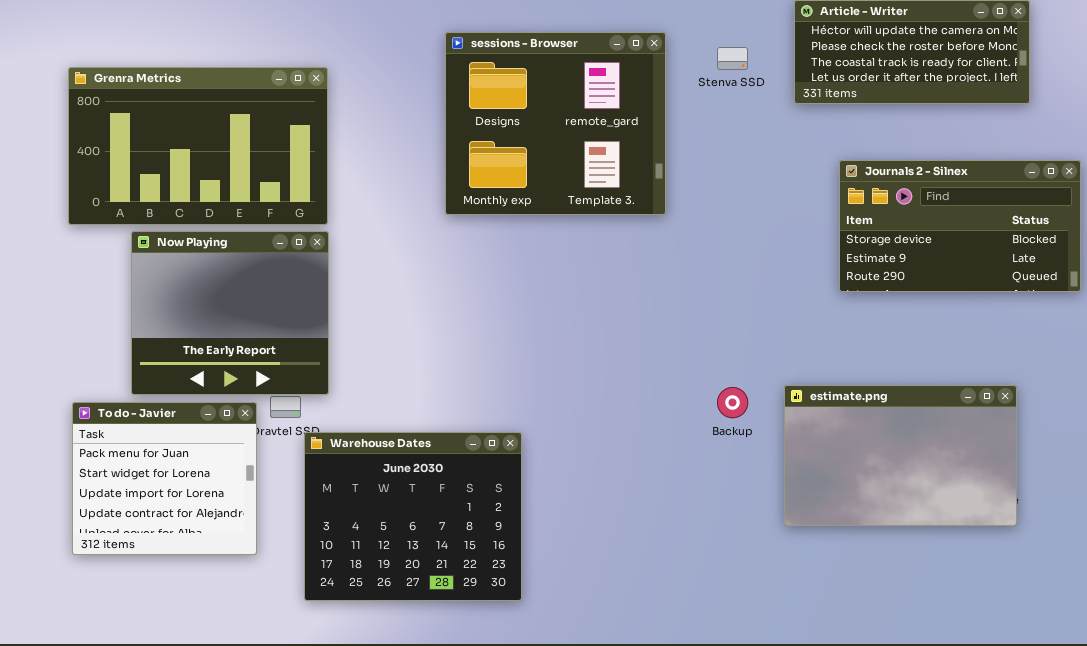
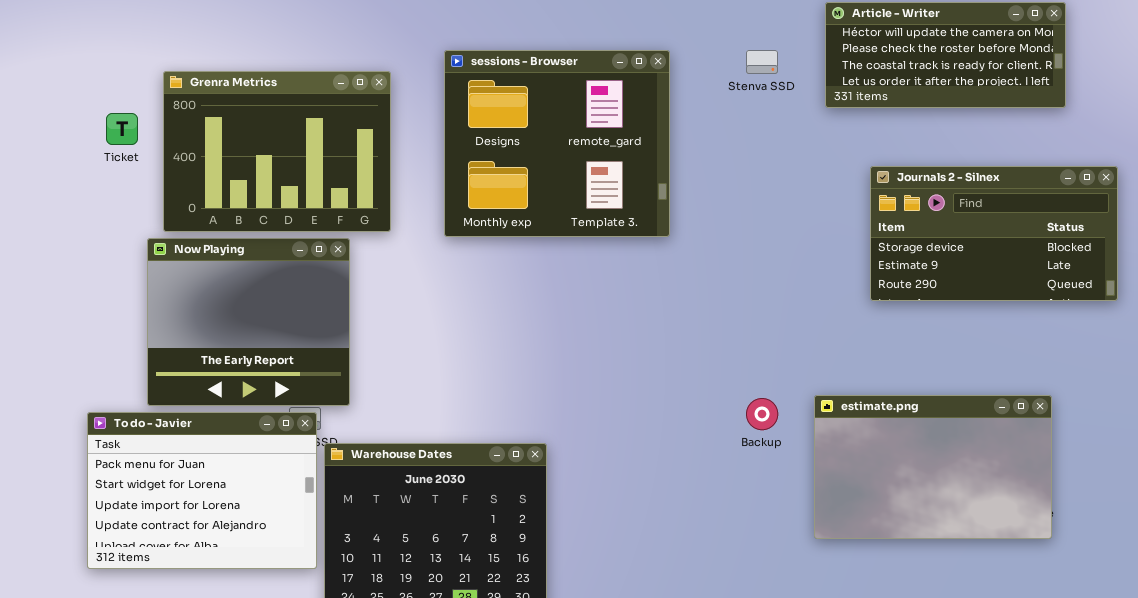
sessions - Browser: [445,32,666,215] -> [444,50,670,237], moved
Grenra Metrics: [68,67,328,225] -> [163,71,391,232], moved, resized
To do - Javier: [72,402,257,555] -> [87,412,317,569], resized

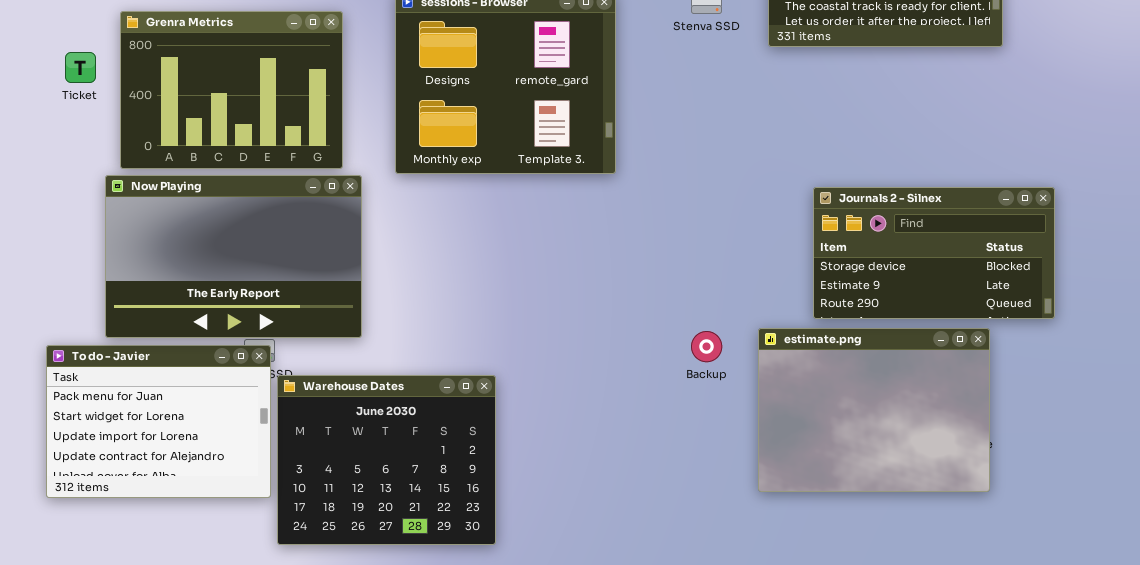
Journals 2 - Silnex: [870,166,1118,301] -> [813,187,1055,319], moved
Now Playing: [147,238,350,406] -> [105,175,362,338], resized
estimate.png: [814,395,1052,539] -> [758,328,990,492], resized

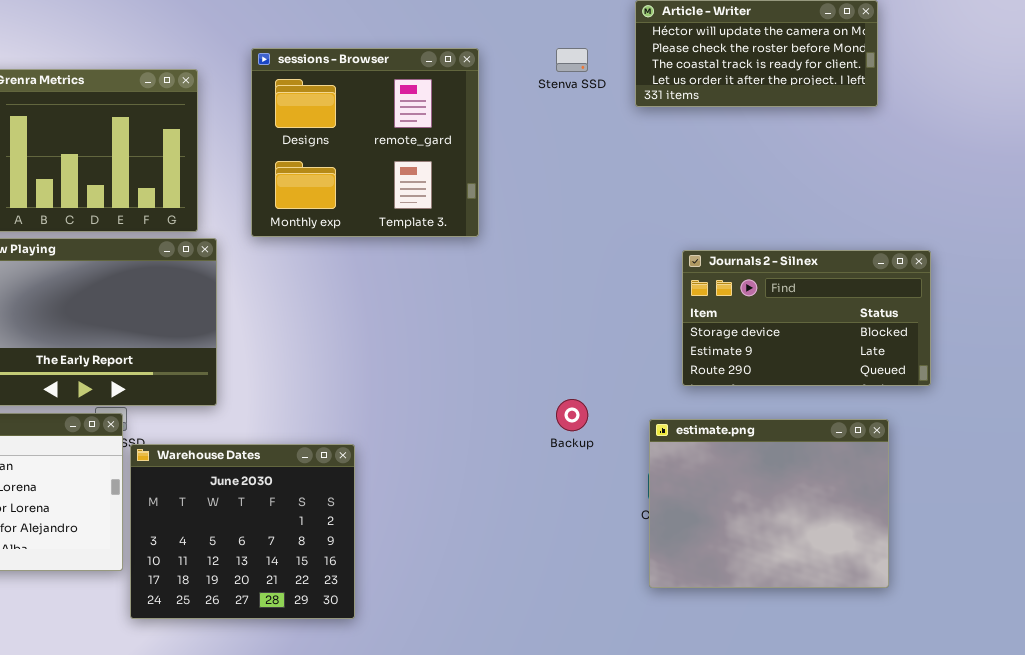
estimate.png: [758,328,990,492] -> [649,419,889,588], moved

